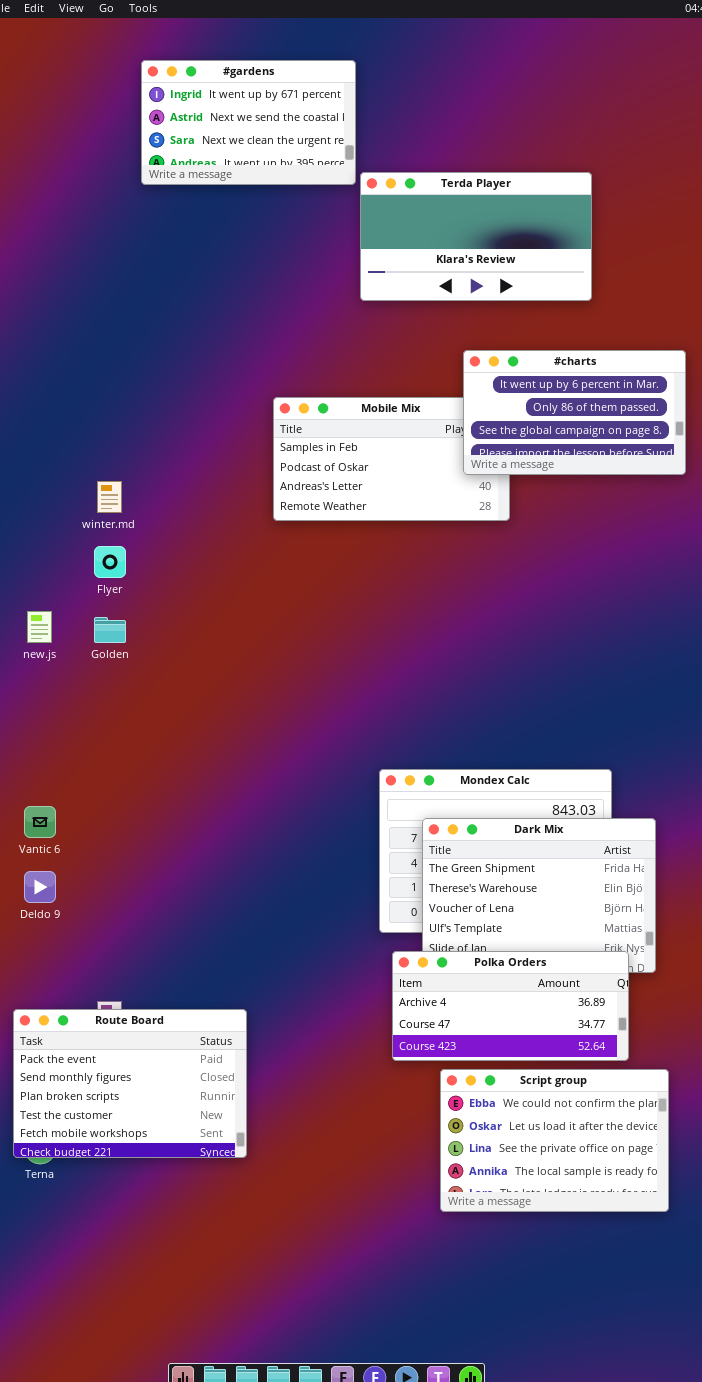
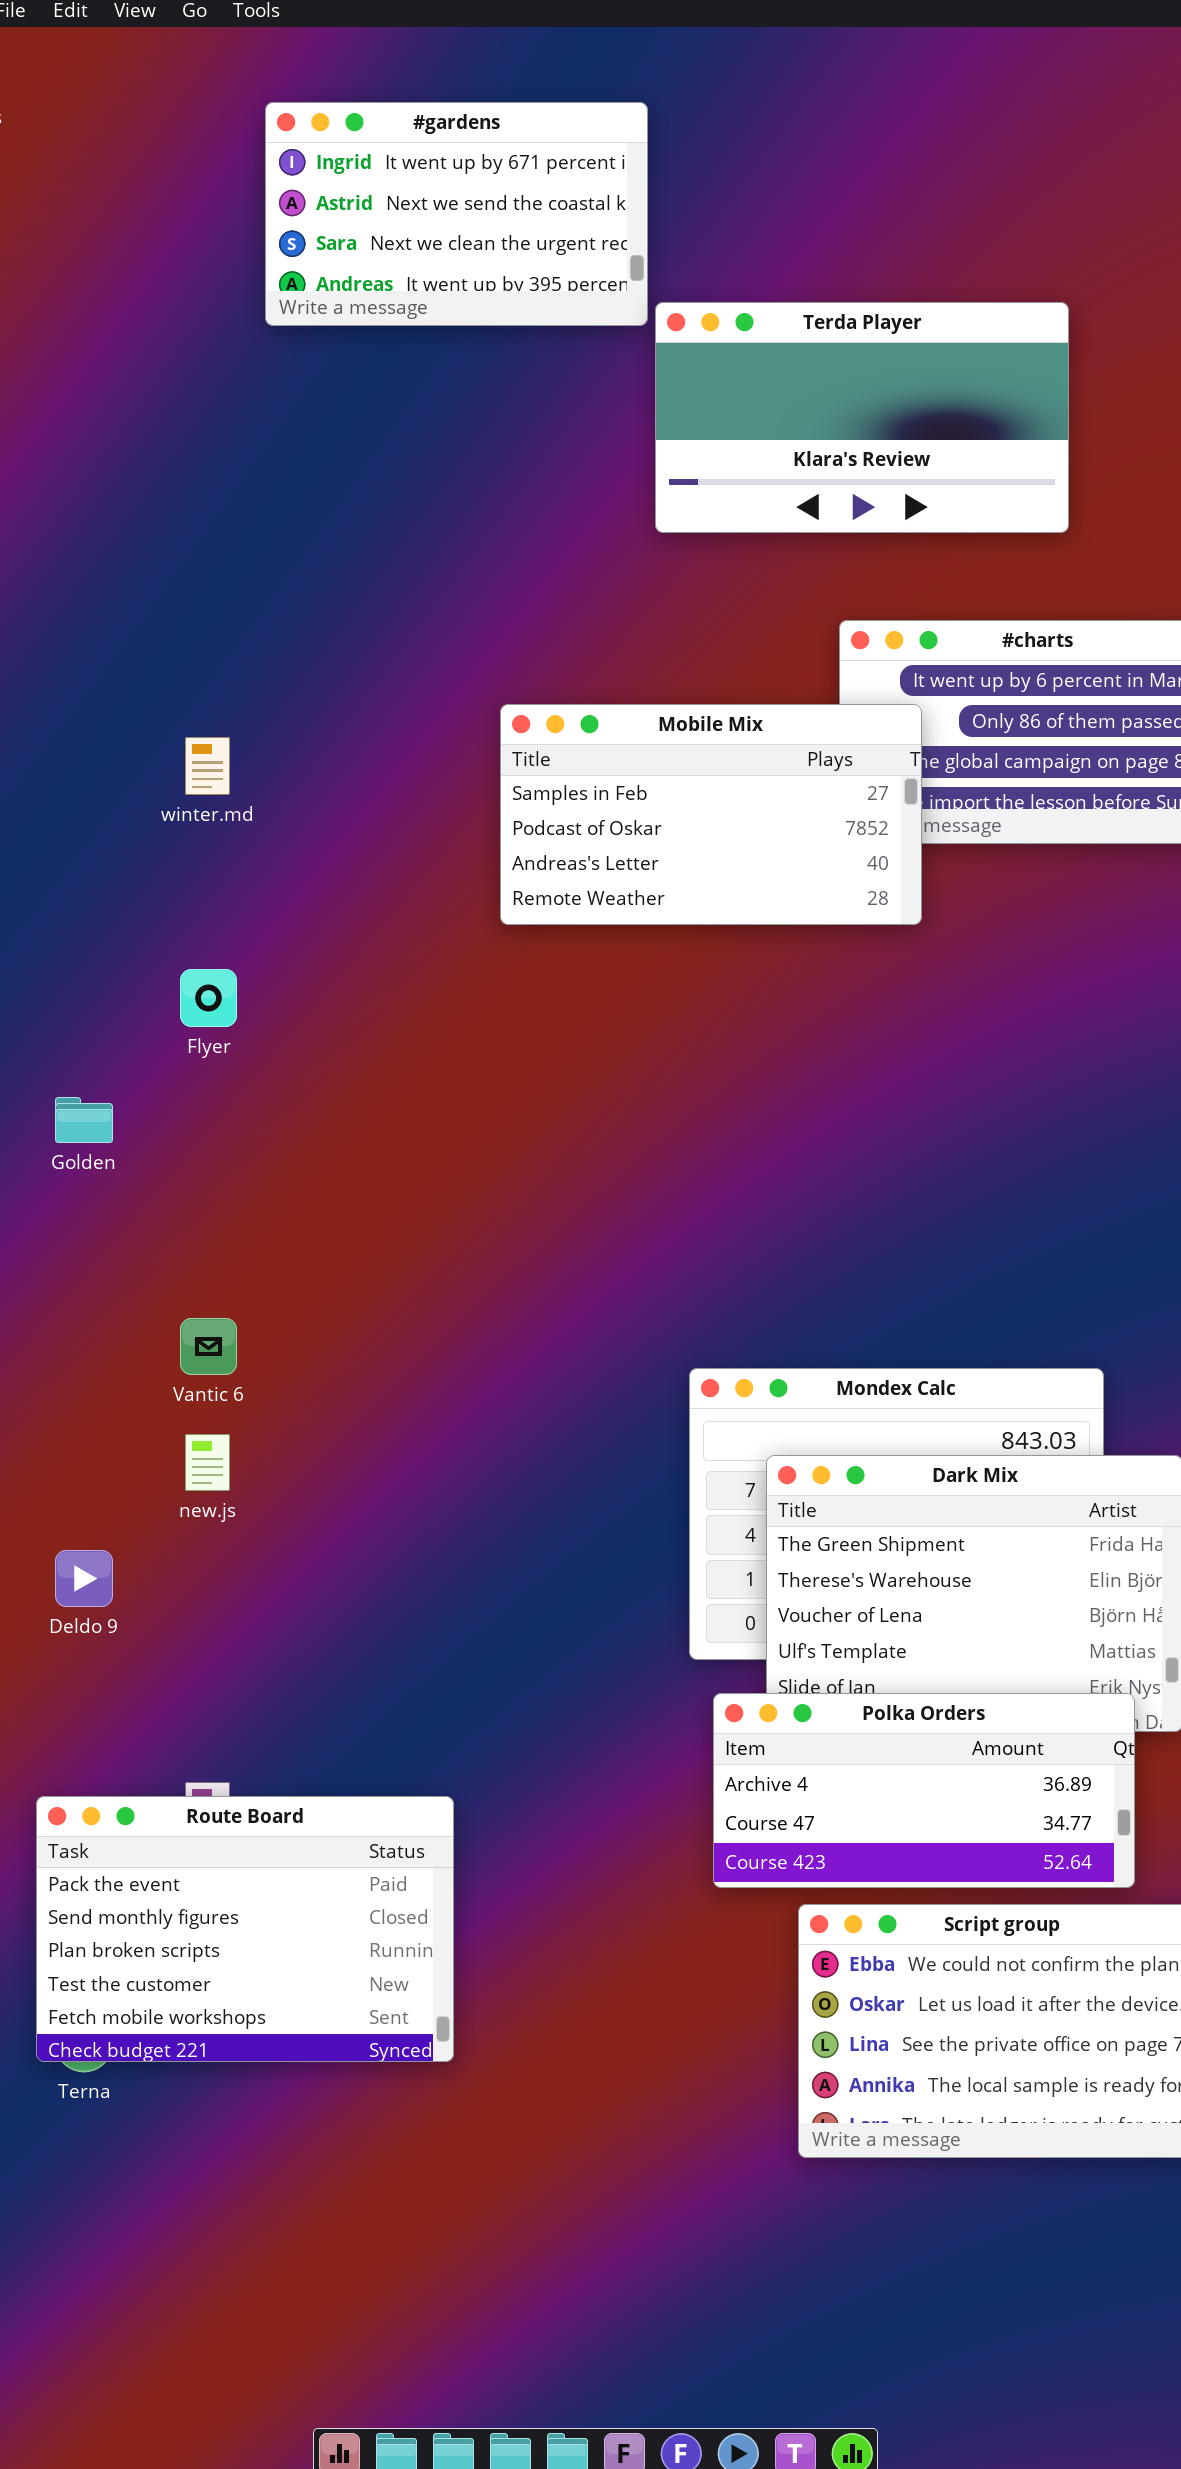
Mobile Mix: [273,397,510,521] -> [500,704,922,925], raised
winter.md: [97,481,122,513] -> [185,737,230,795], moved
new.js: [27,611,52,643] -> [185,1434,230,1491], moved
Golden: [94,617,126,643] -> [55,1097,113,1143], moved
Vantic 6: [24,806,56,838] -> [180,1318,237,1375], moved

